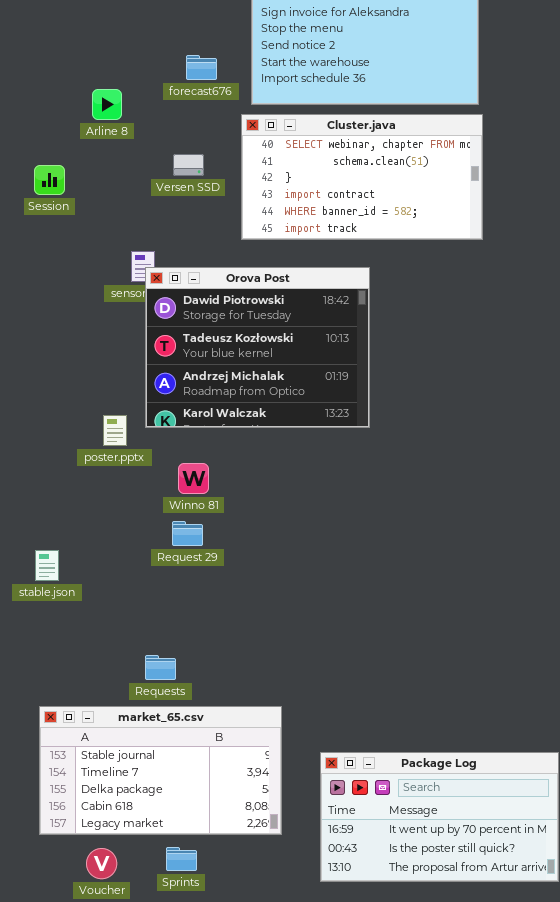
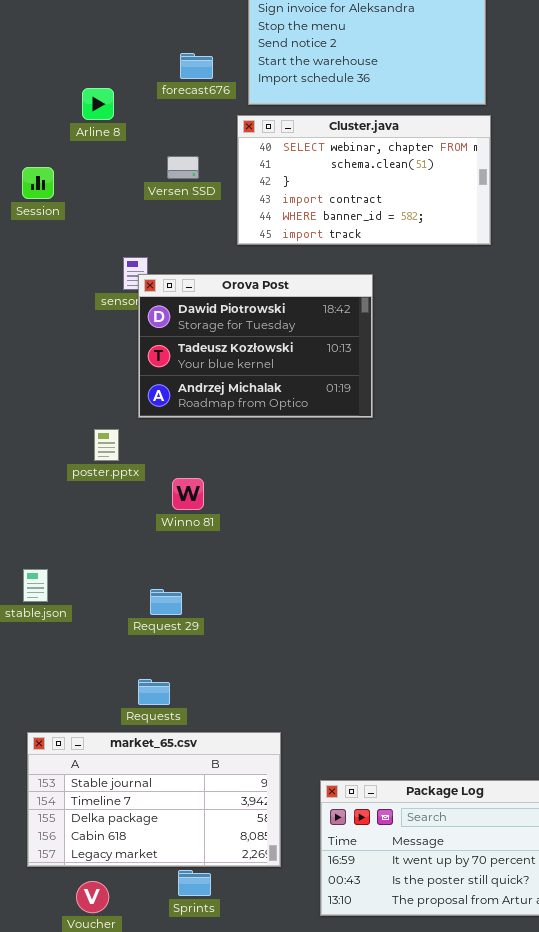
Orova Post: [145,267,370,428] -> [138,274,373,418], resized
Request 29: [172,521,203,546] -> [150,589,182,615], moved
Sprints: [166,847,197,871] -> [178,870,211,896], moved

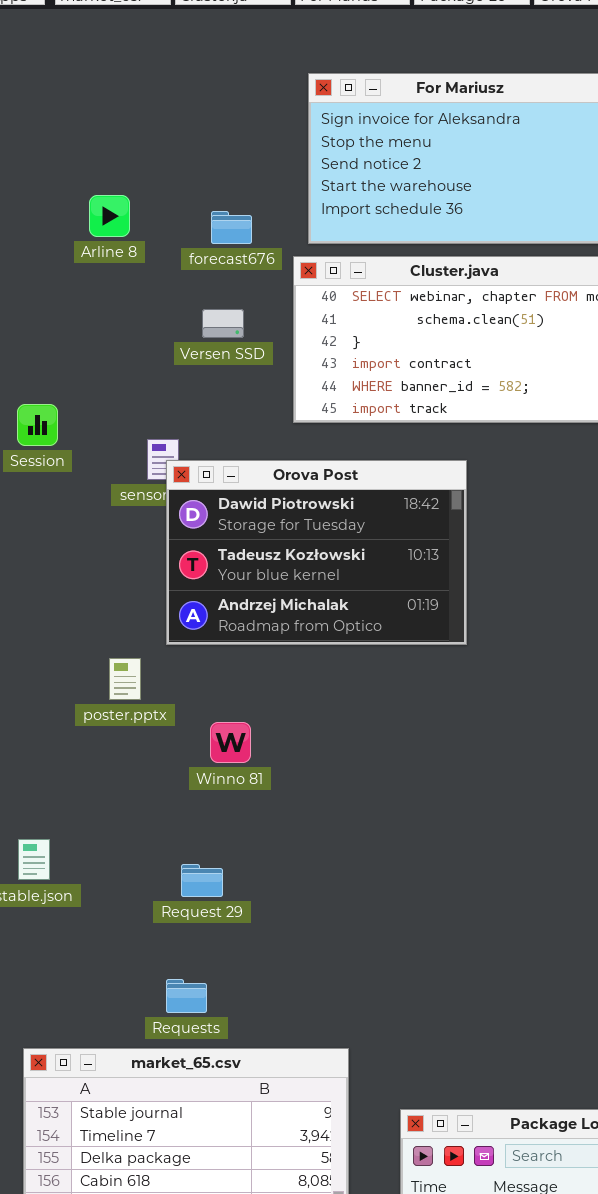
forecast676: [180,53,213,79] -> [211,211,252,244], moved
Arline 8: [82,88,114,120] -> [89,195,130,237], moved
Session: [22,167,54,199] -> [17,404,58,446], moved

